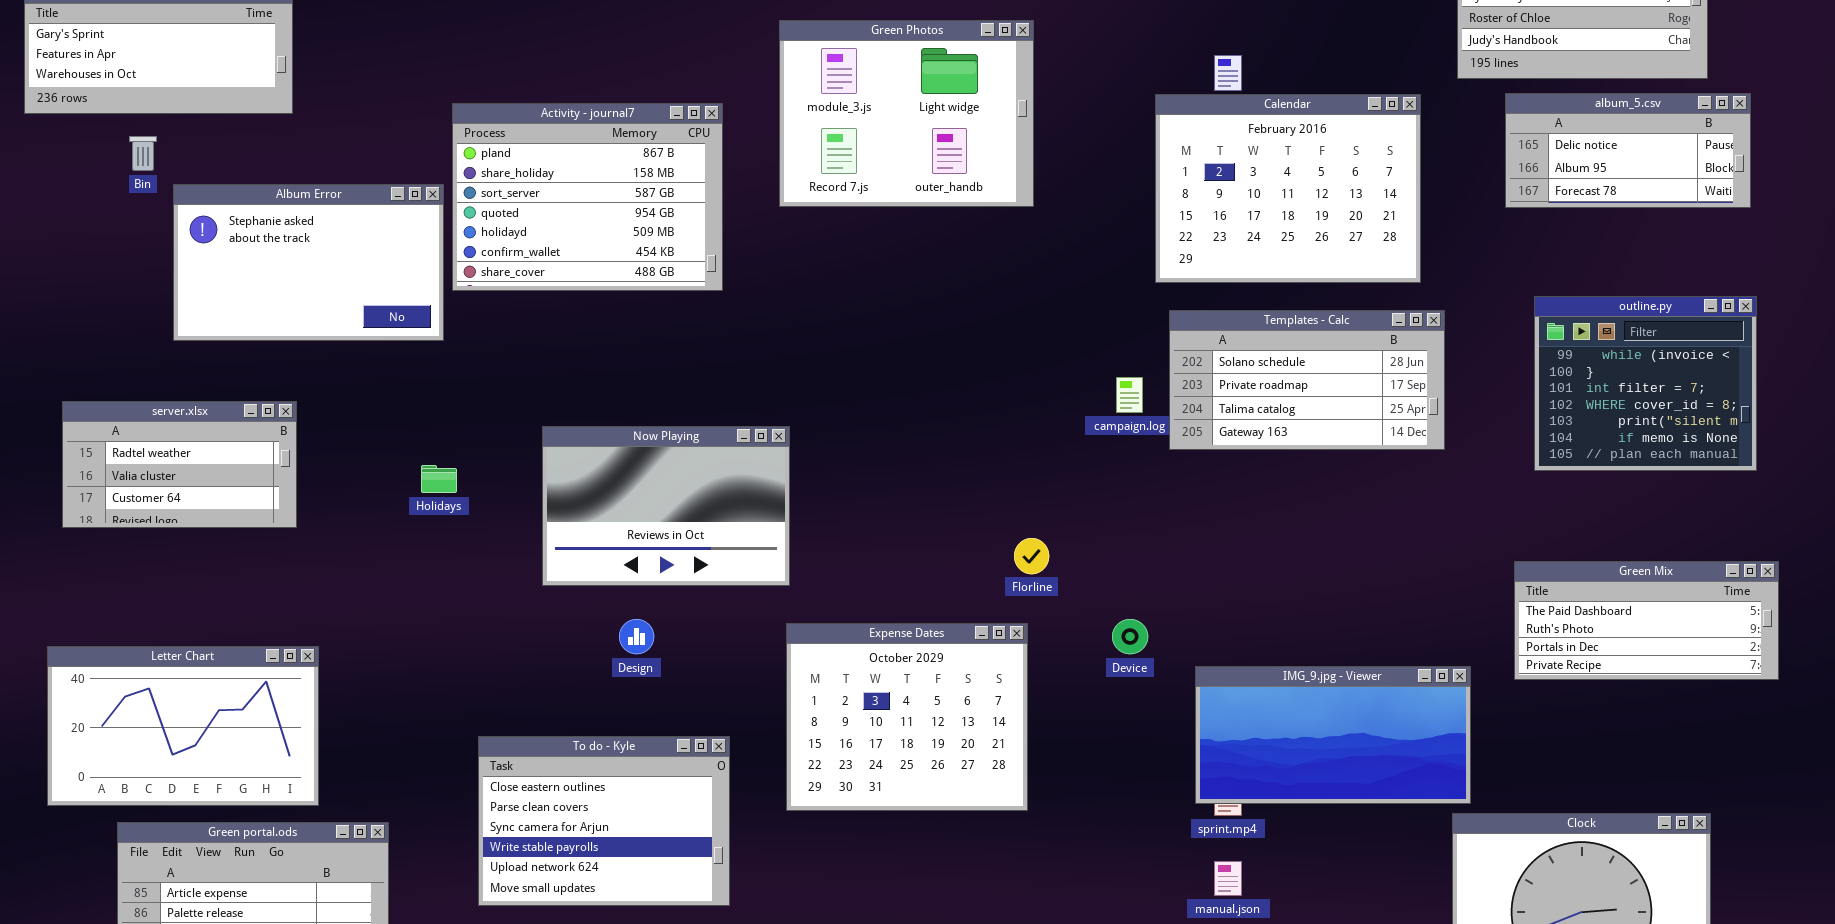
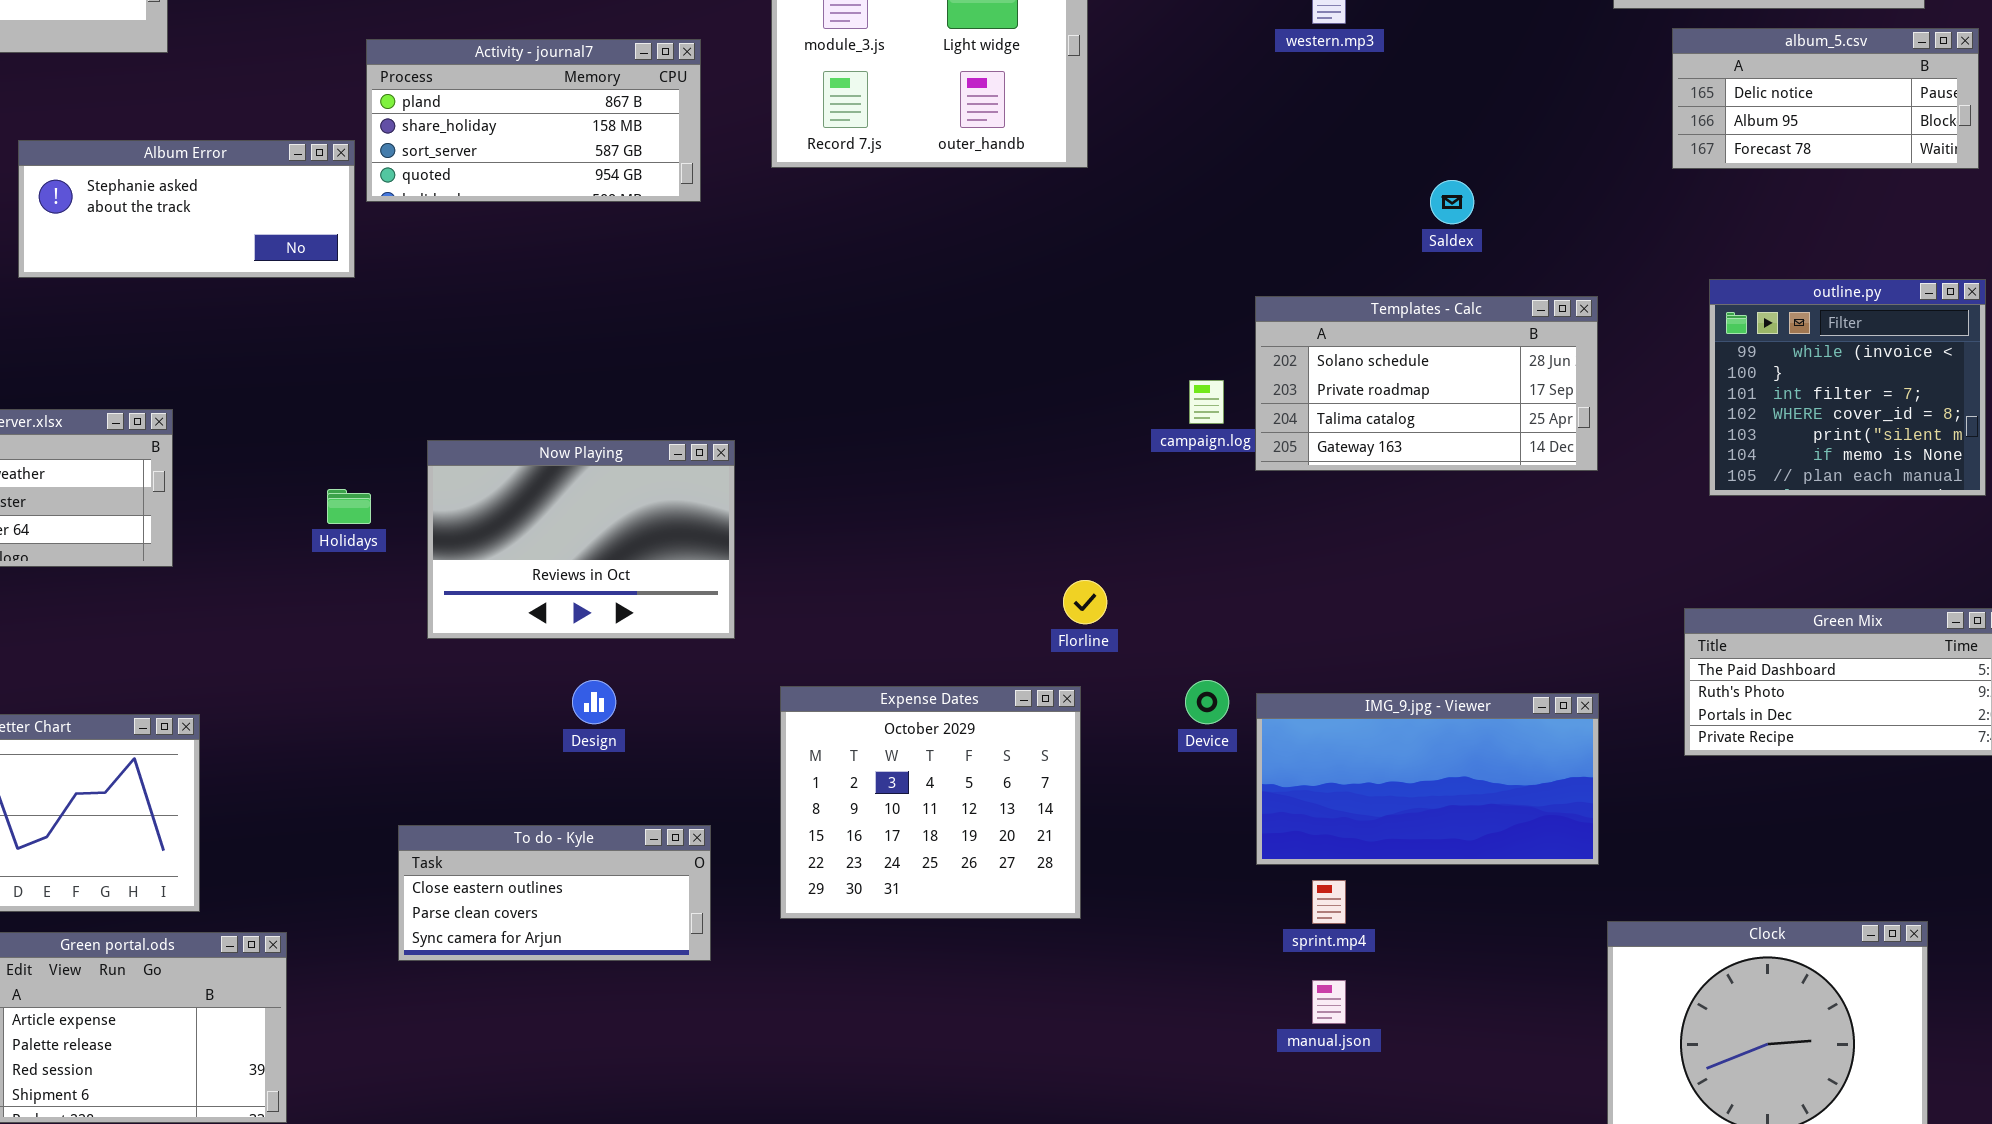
Calendar: [1155,94,1421,283] -> none, closed
Activity - journal7: [452,103,723,291] -> [366,39,701,202], resized
Album Error: [173,184,444,341] -> [18,140,355,278], resized
Now Playing: [542,426,790,586] -> [427,440,735,639], moved
IMG_9.jpg - Viewer: [1195,666,1471,804] -> [1256,693,1599,865], moved
To do - Kyle: [478,736,730,906] -> [398,825,711,961], resized

